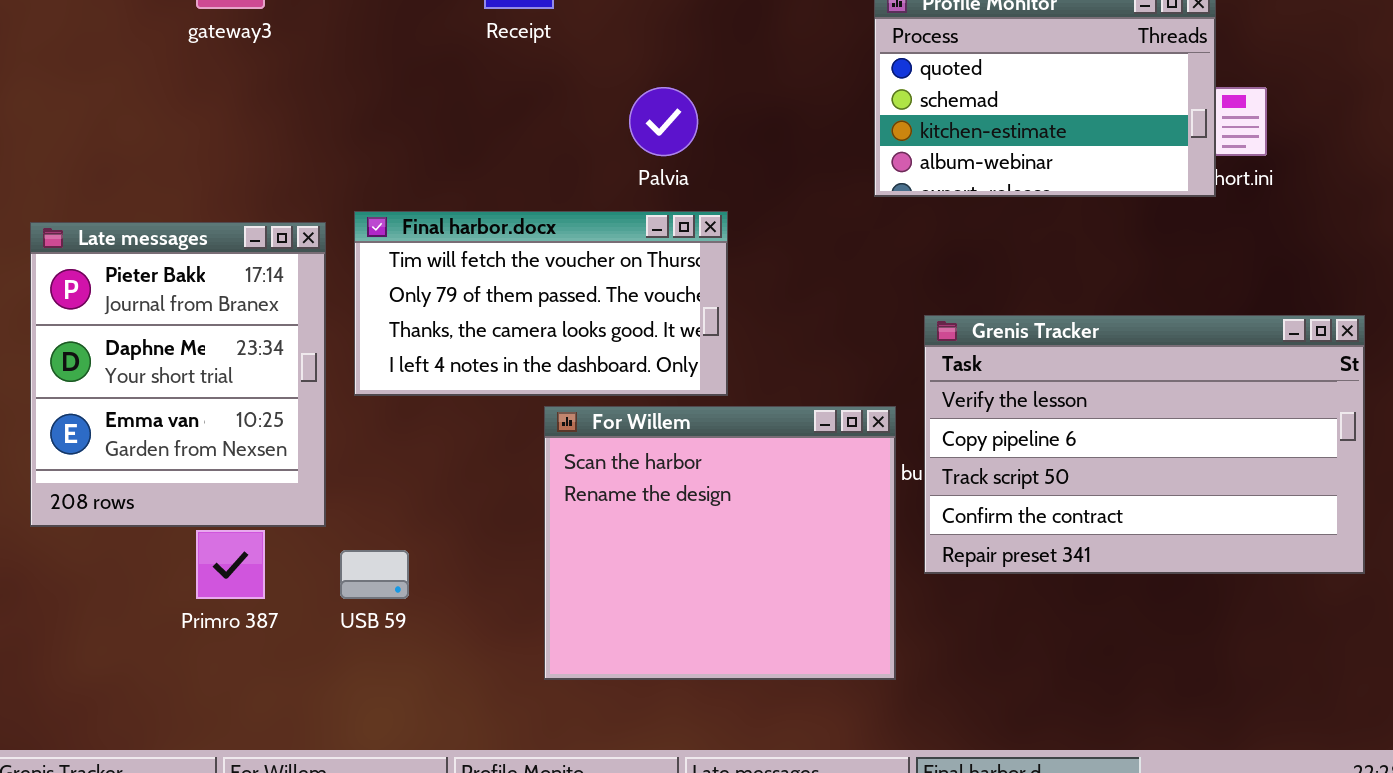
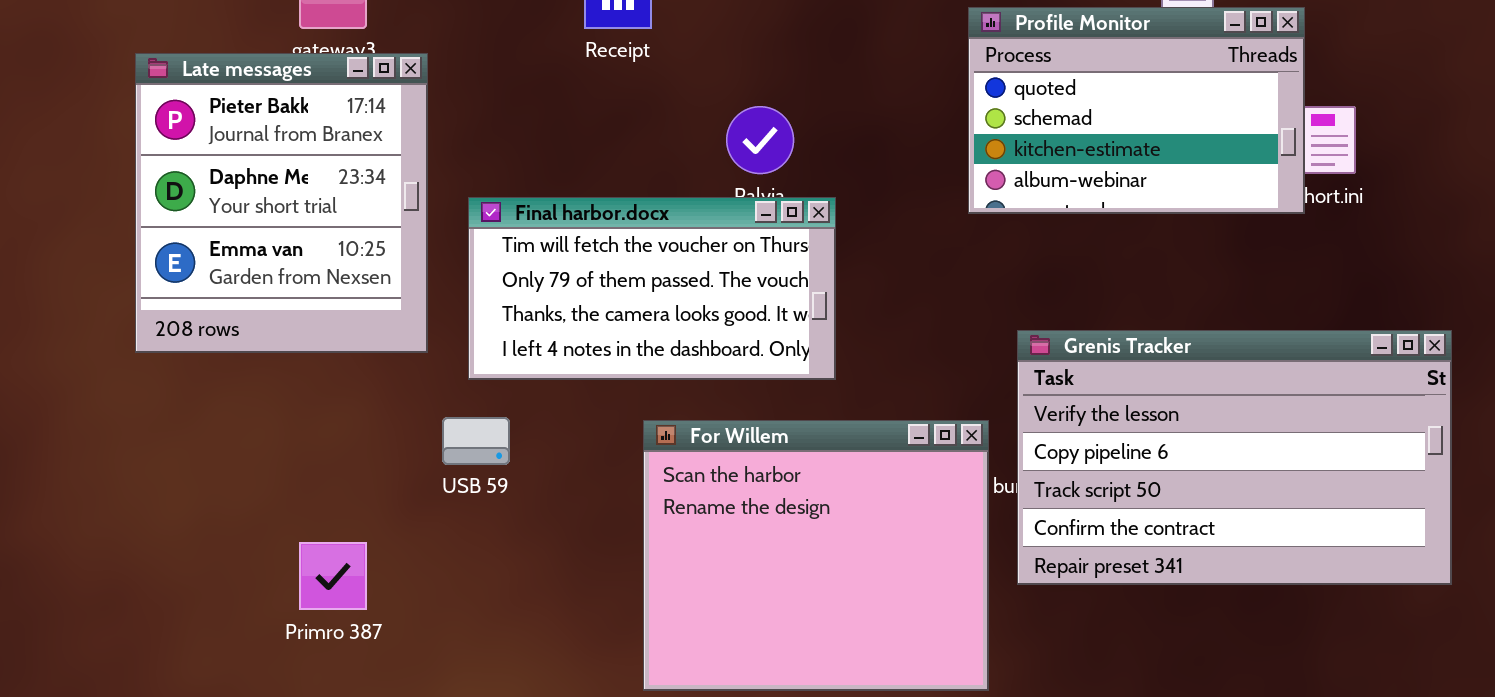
Final harbor.docx: [354,211,728,396] -> [468,197,836,380], moved
Late messages: [30,222,326,527] -> [135,53,428,353], moved
USB 59: [340,550,409,599] -> [442,417,510,465], moved

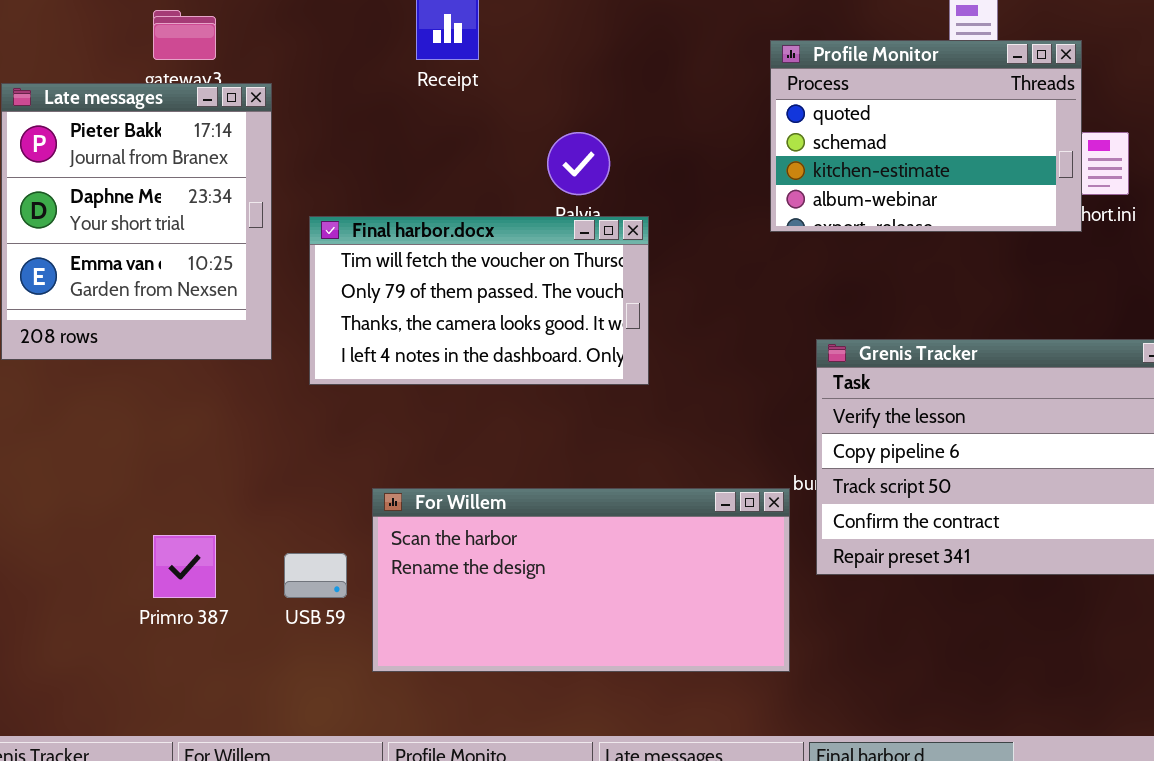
USB 59: [442,417,510,465] -> [284,553,347,598], moved
For Willem: [643,420,989,691] -> [372,488,790,672], resized

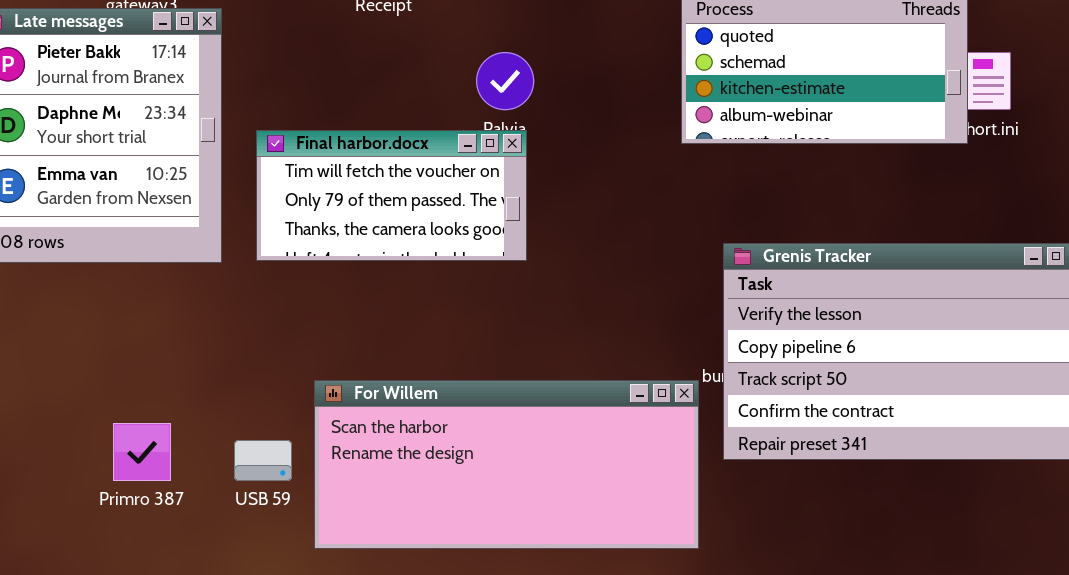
Final harbor.docx: [309,216,649,385] -> [256,130,527,261], resized

